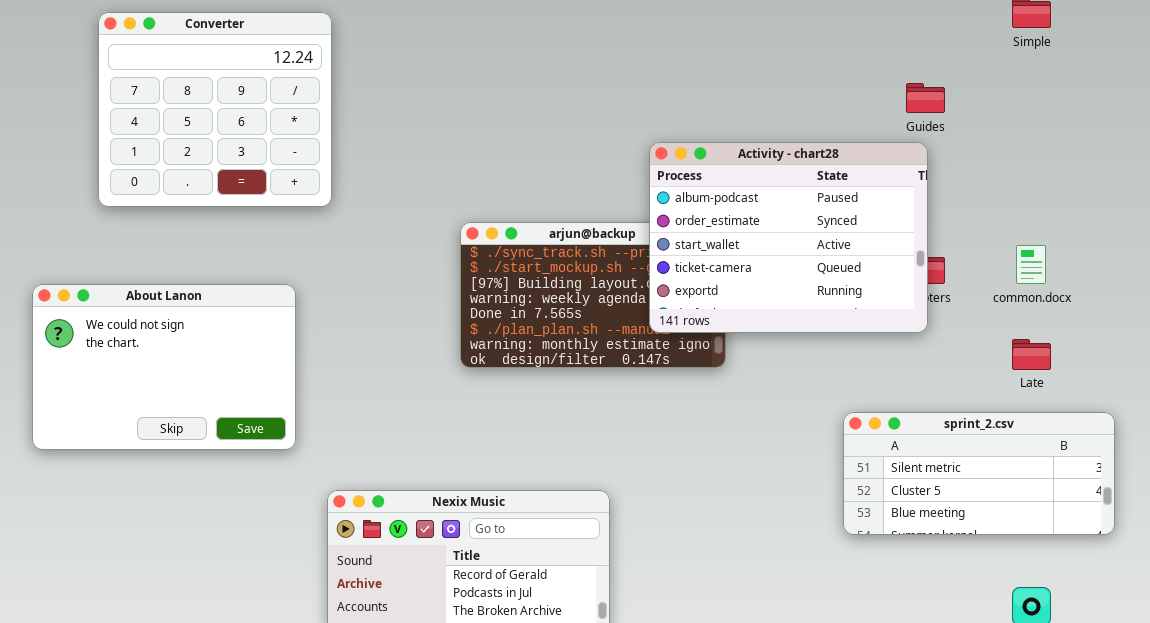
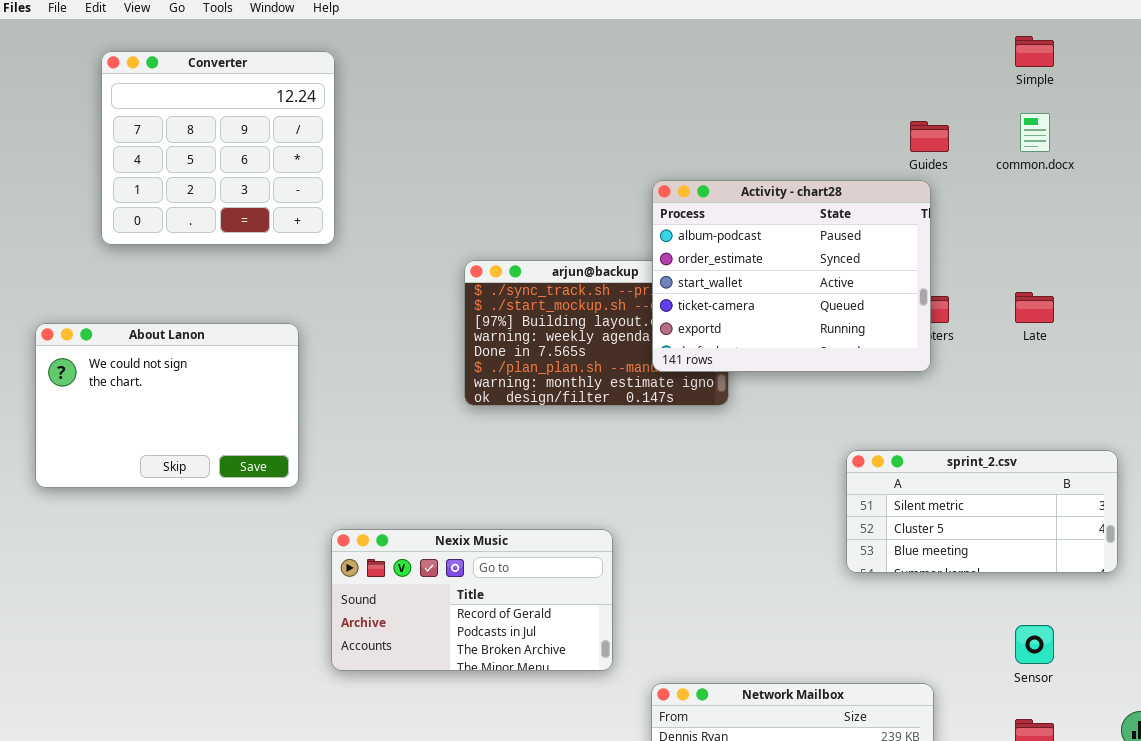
common.docx: [1016,245,1046,284] -> [1020,113,1050,152], moved
Late: [1012,339,1051,370] -> [1015,292,1054,323], moved

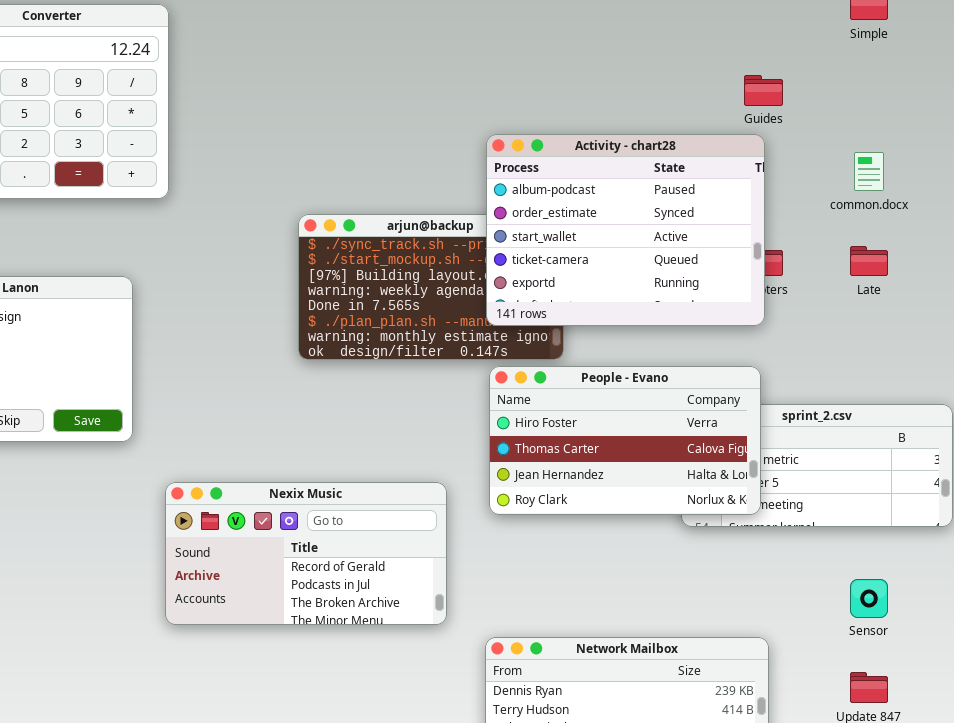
common.docx: [1020,113,1050,152] -> [854,152,884,191], moved
People - Evano: none -> [489,366,761,515], opened

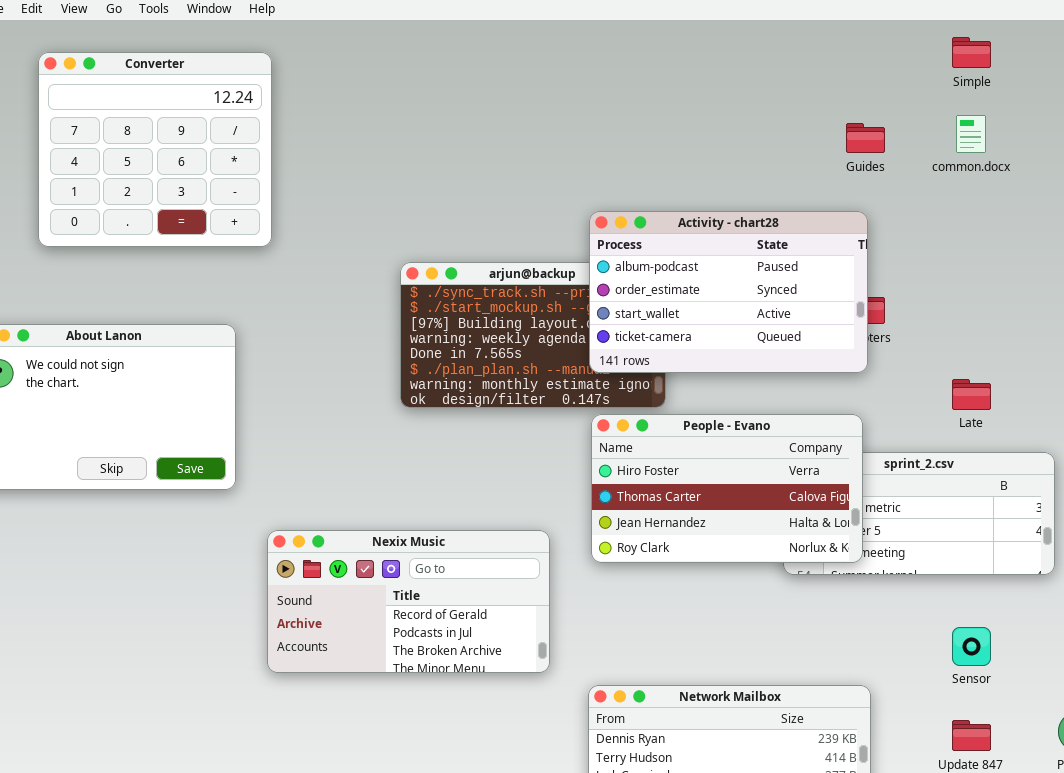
Activity - chart28: [486,134,765,326] -> [589,211,868,373], resized
common.docx: [854,152,884,191] -> [956,115,986,153], moved
Late: [850,246,888,276] -> [952,379,991,410], moved

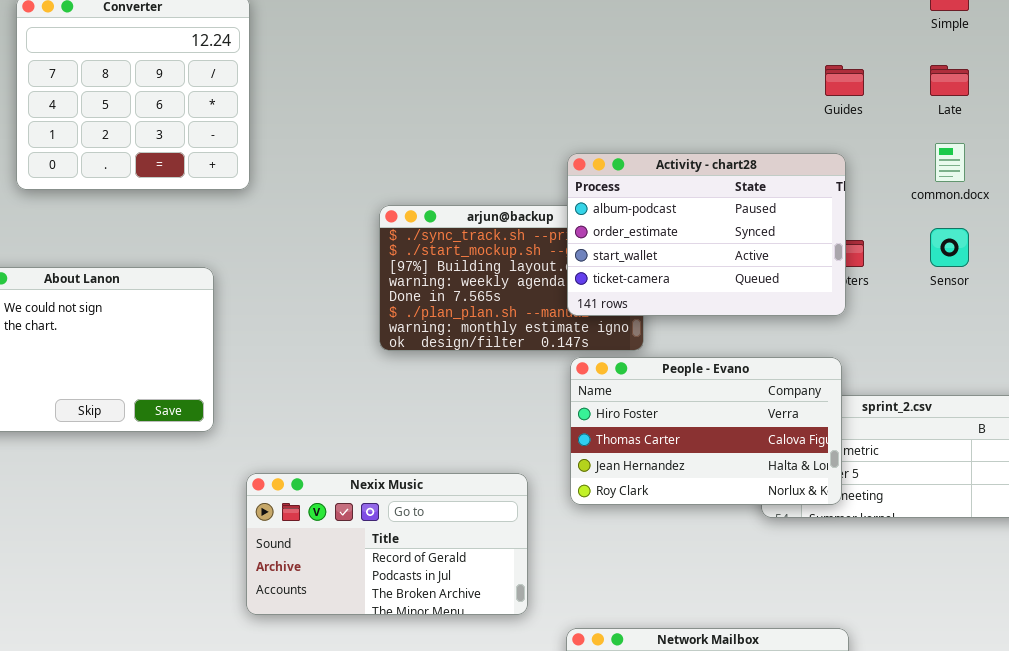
common.docx: [956,115,986,153] -> [935,143,965,182], moved
Late: [952,379,991,410] -> [930,65,969,96], moved
Sensor: [952,627,991,666] -> [930,228,969,267], moved

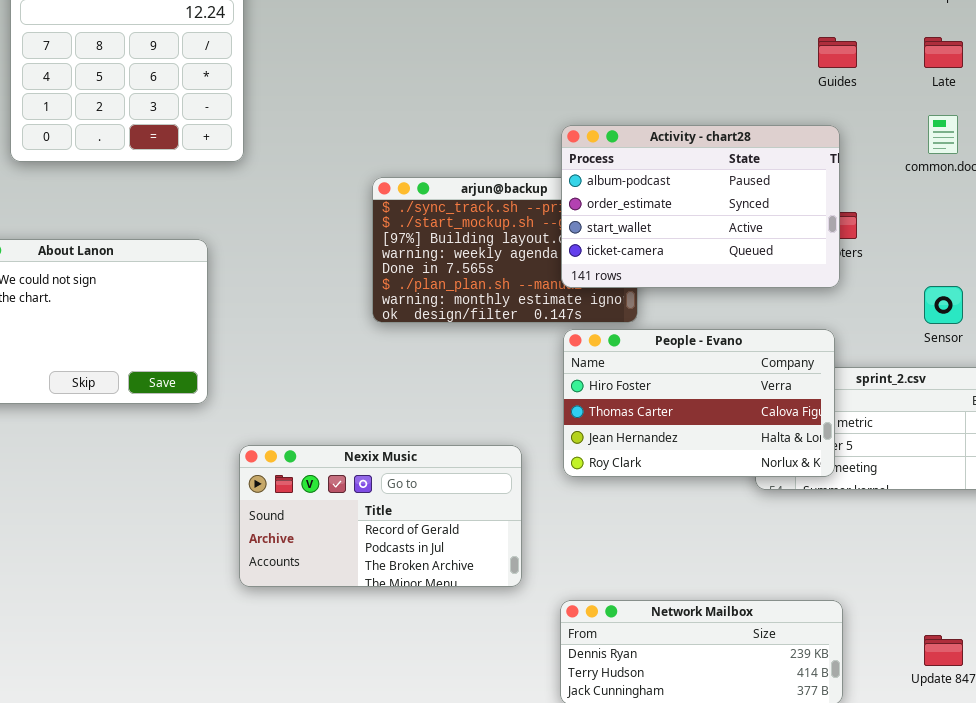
Sensor: [930,228,969,267] -> [924,286,963,324], moved

